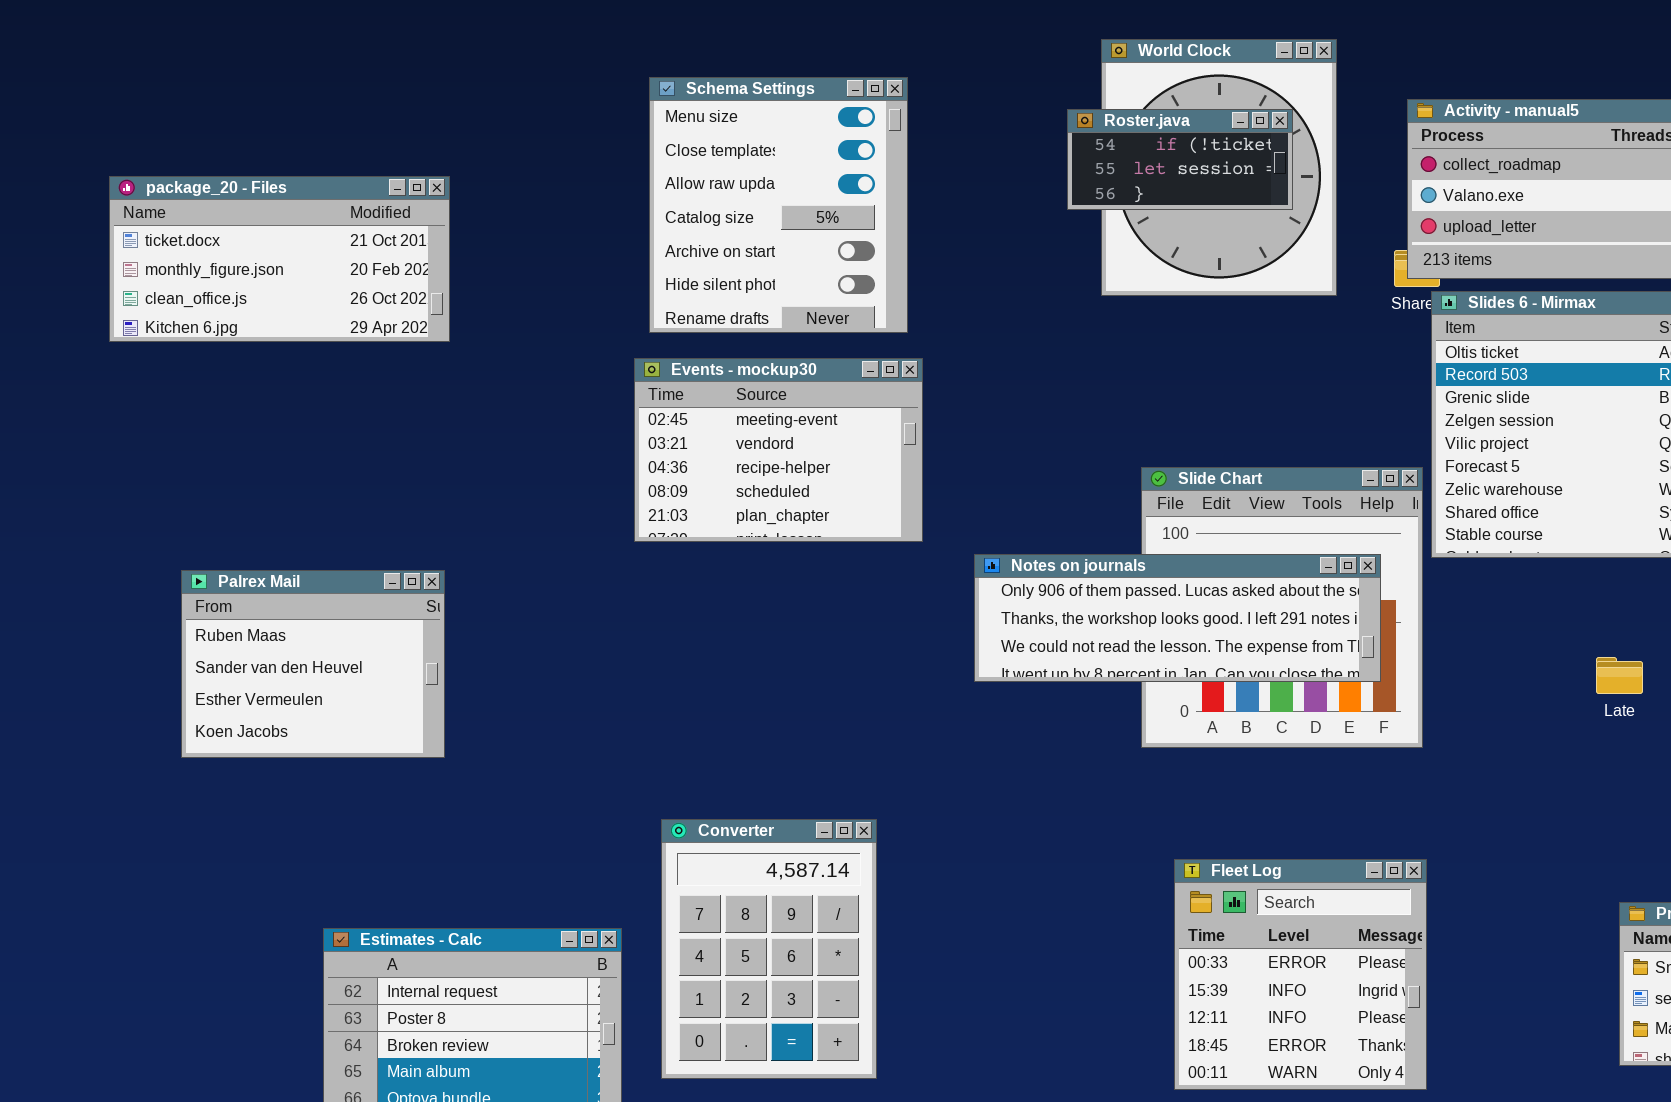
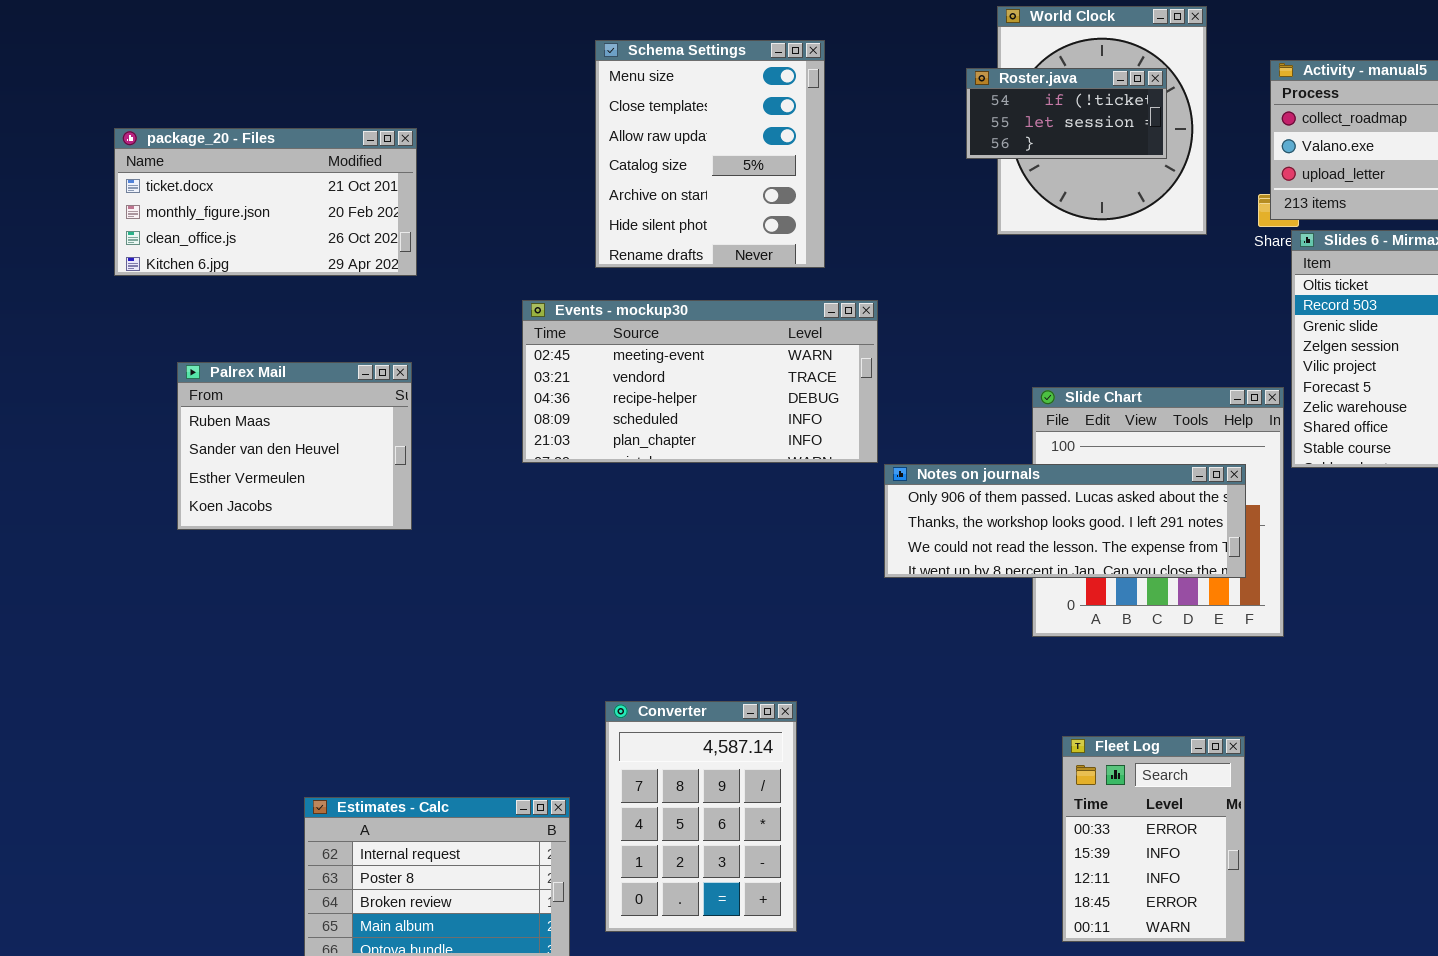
Events - mockup30: [634,358,923,542] -> [522,300,878,463], moved, resized
Palrex Mail: [181,570,445,758] -> [177,362,412,530], moved
Fleet Log: [1174,859,1427,1090] -> [1062,736,1245,942], resized

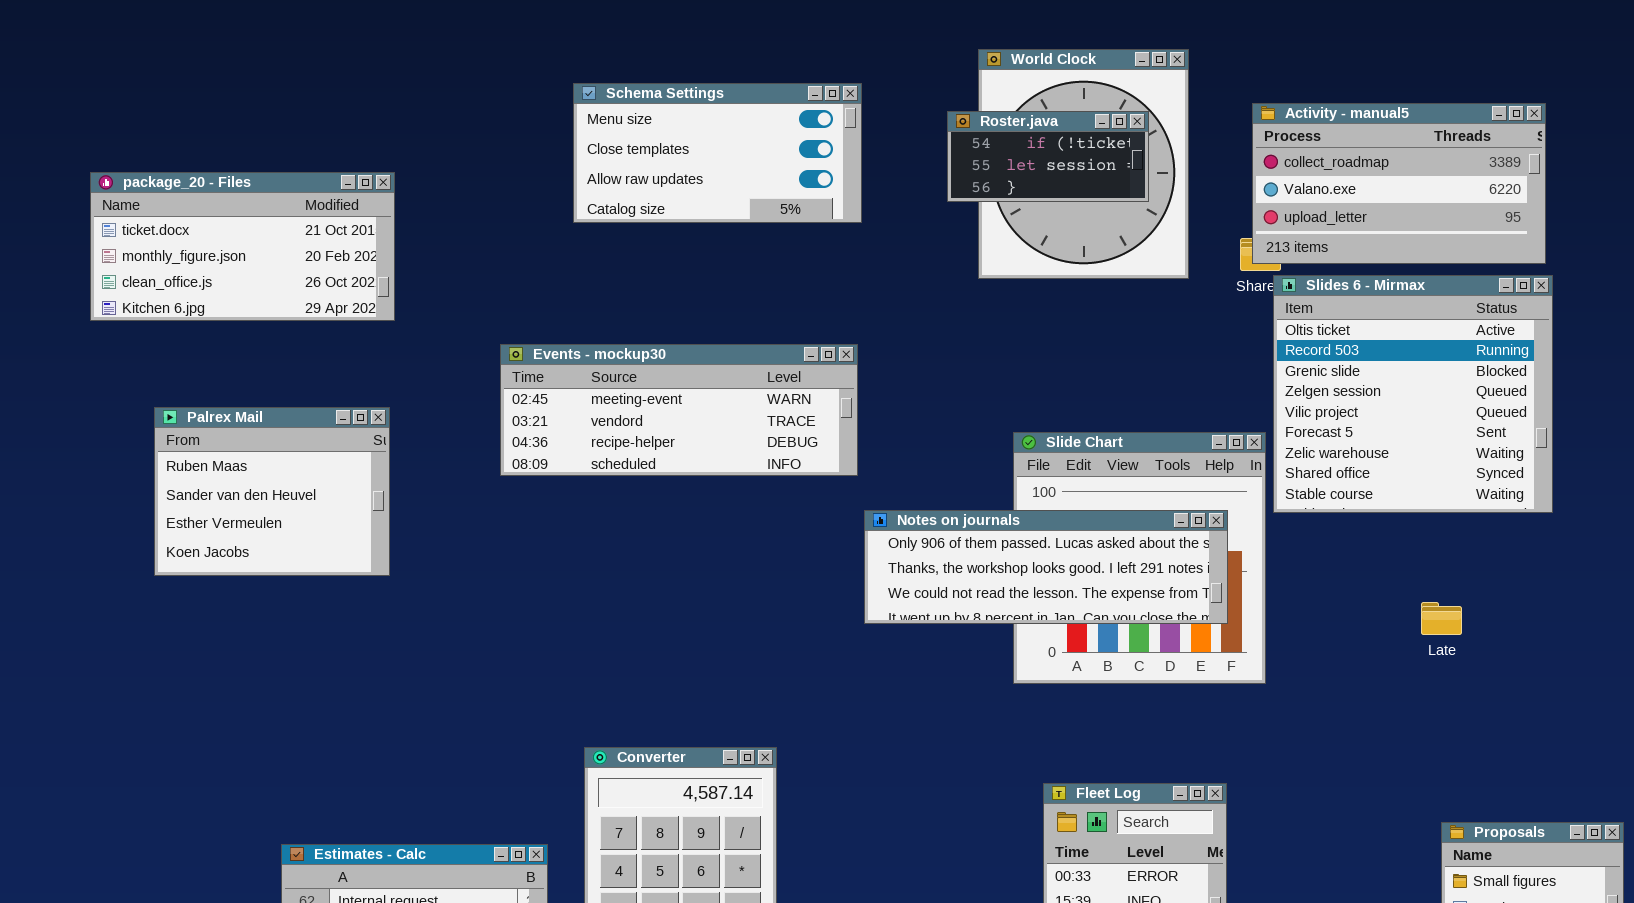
Schema Settings: [595,40,825,268] -> [573,83,862,223], resized
Events - mockup30: [522,300,878,463] -> [500,344,858,476], resized

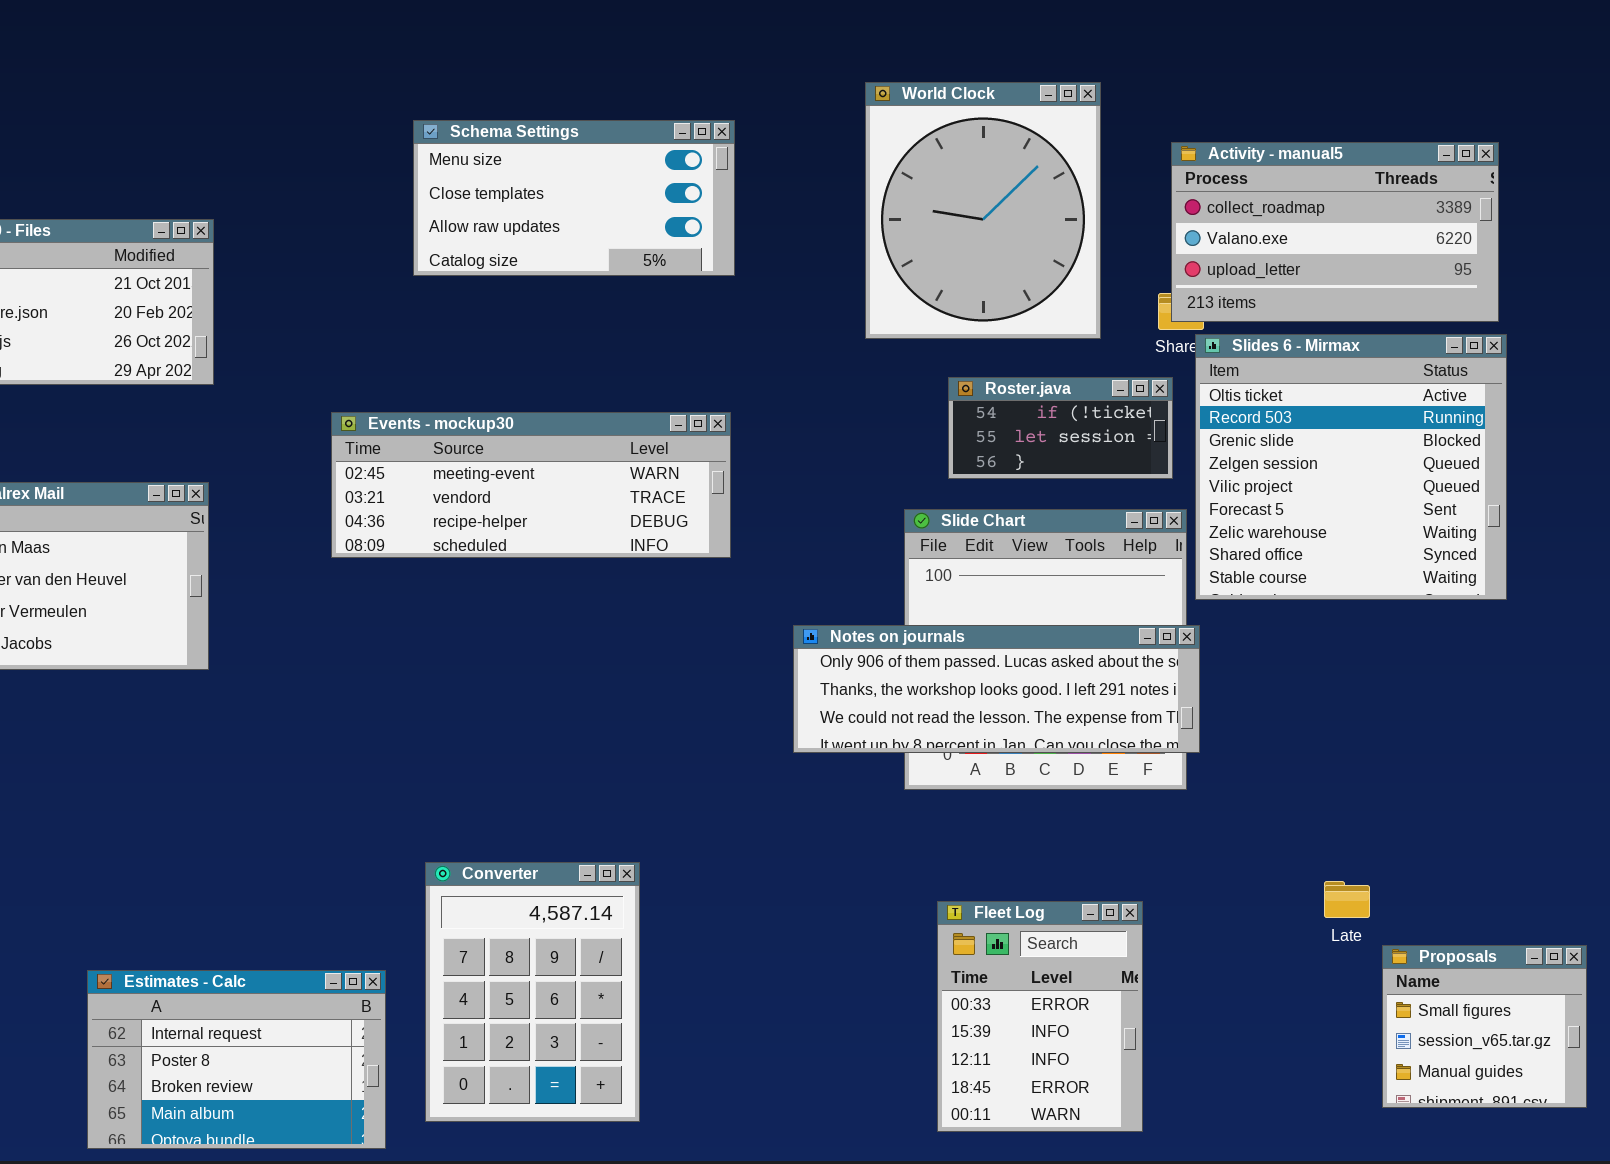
Roster.java: [947,111,1149,202] -> [948,377,1173,479], moved
Notes on journals: [864,510,1228,624] -> [793,625,1200,753], moved
Late: [1421,602,1462,635] -> [1324,881,1370,918], moved

